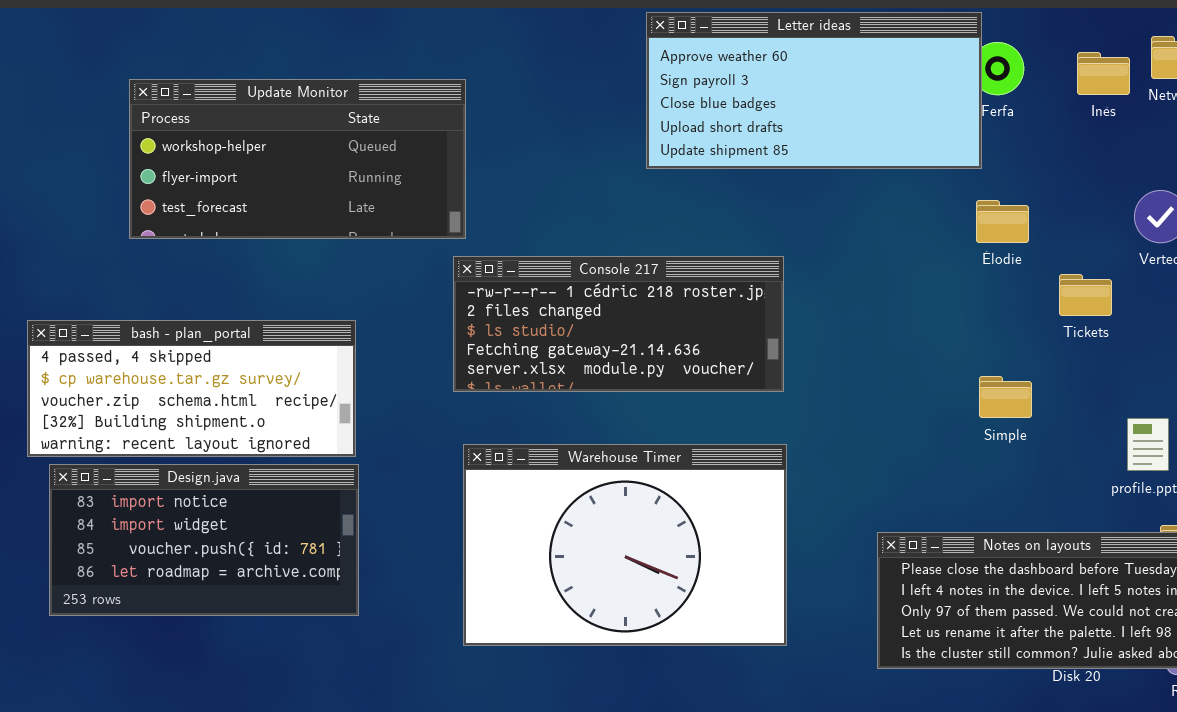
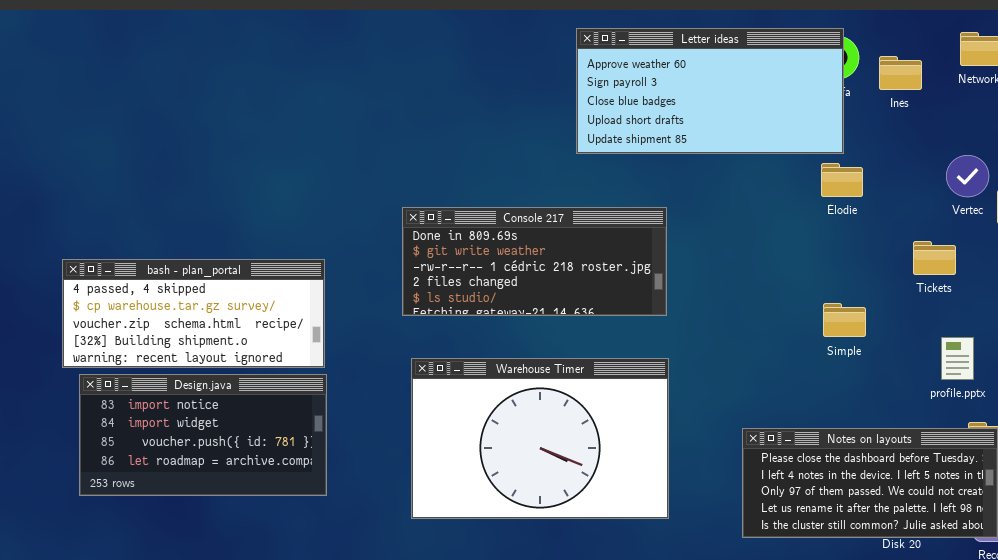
Letter ideas: [646,12,982,169] -> [576,28,844,154], moved
Inès: [1077,52,1130,95] -> [879,56,922,90], moved
Update Monitor: [129,79,466,239] -> none, closed
Console 217: [453,256,784,392] -> [402,207,667,316], scrolled up 2 rows
Tickets: [1059,274,1112,316] -> [913,241,956,275], moved

